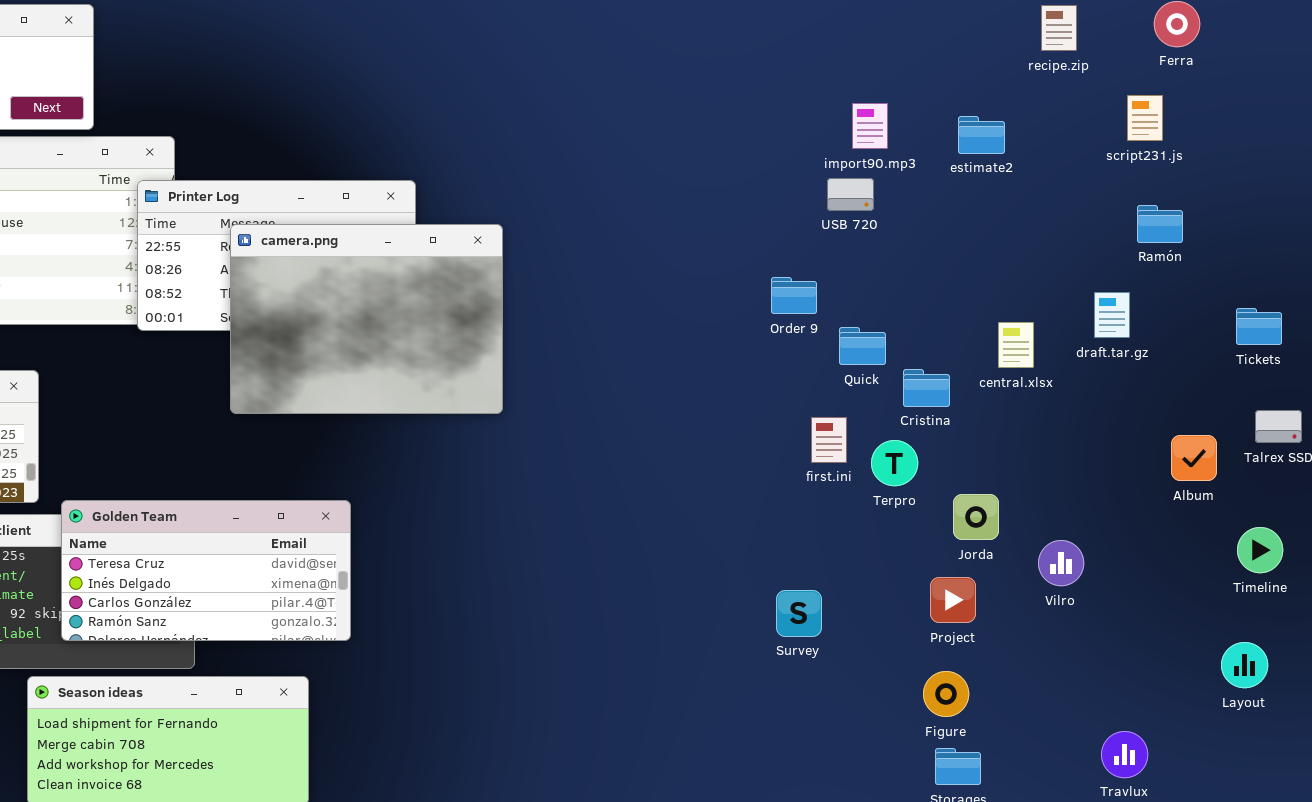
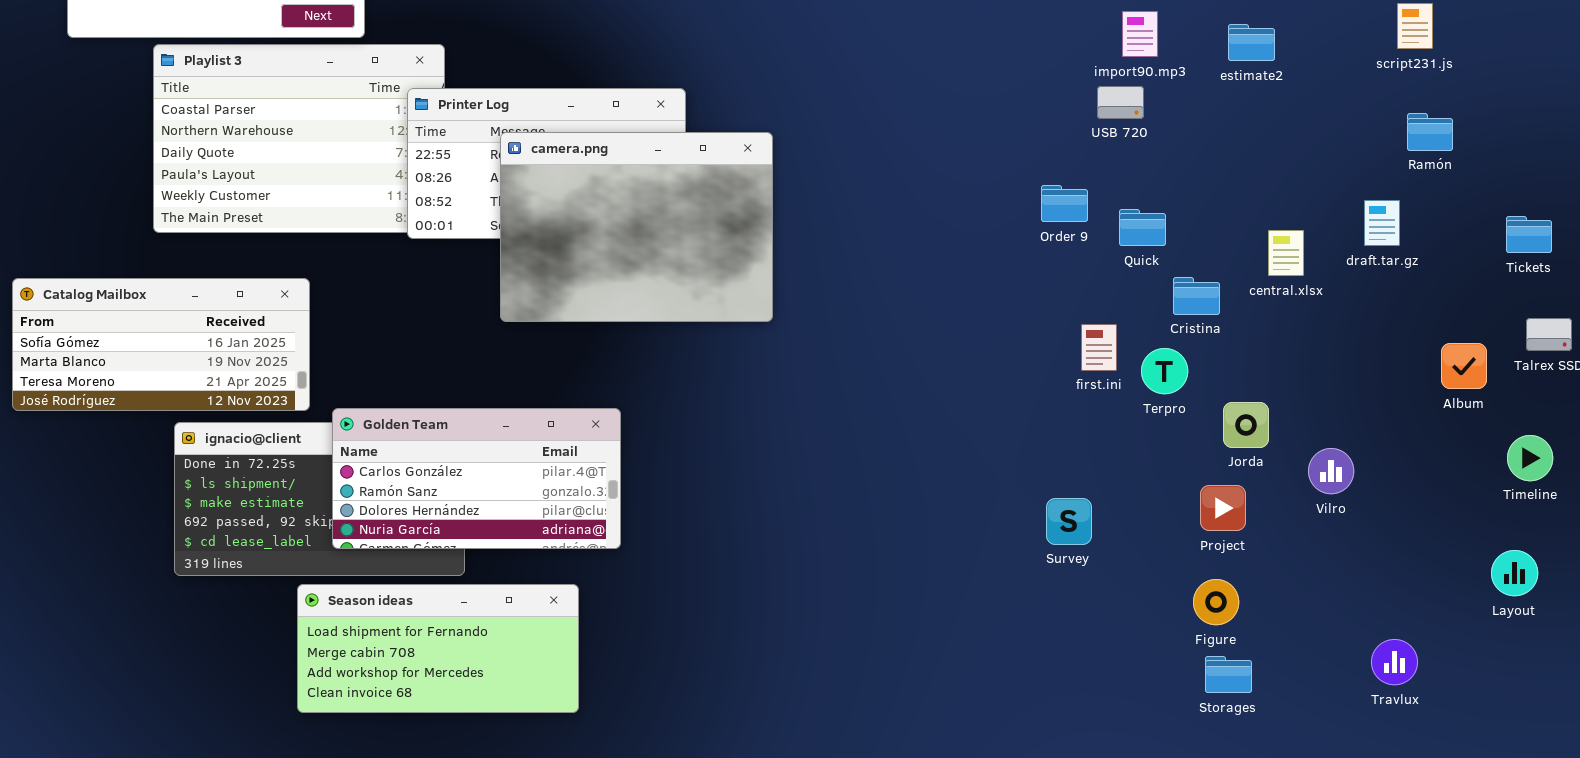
Quick: [839,327,886,365] -> [1119,209,1166,246], moved
Golden Team: [61,500,351,641] -> [332,408,621,549], scrolled down 2 rows

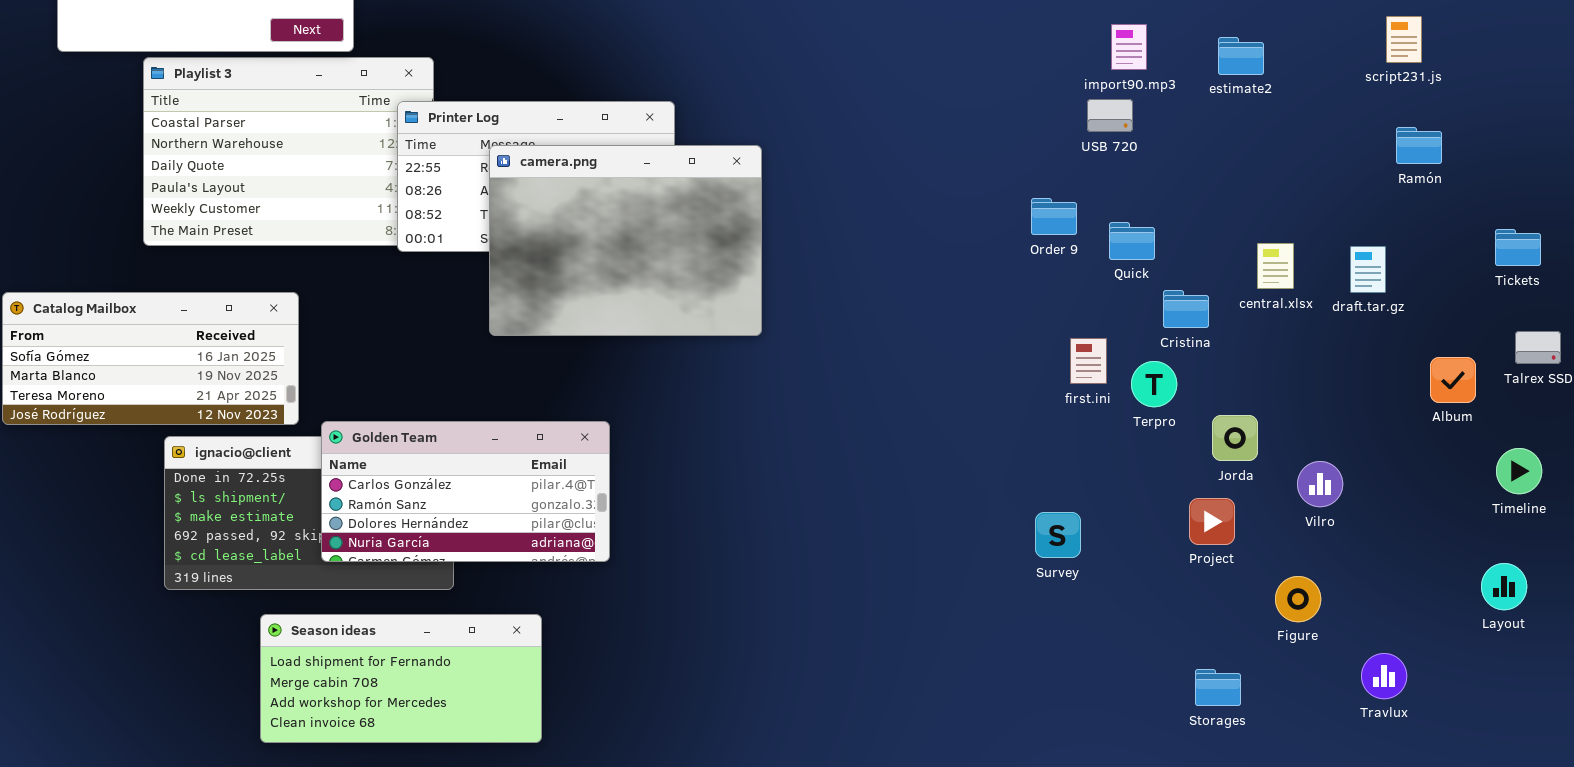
draft.tar.gz: [1364,200,1400,246] -> [1350,246,1386,293], moved
Figure: [1193,579,1239,625] -> [1275,576,1321,622], moved
Season ideas: [297,584,579,713] -> [260,614,542,743], moved

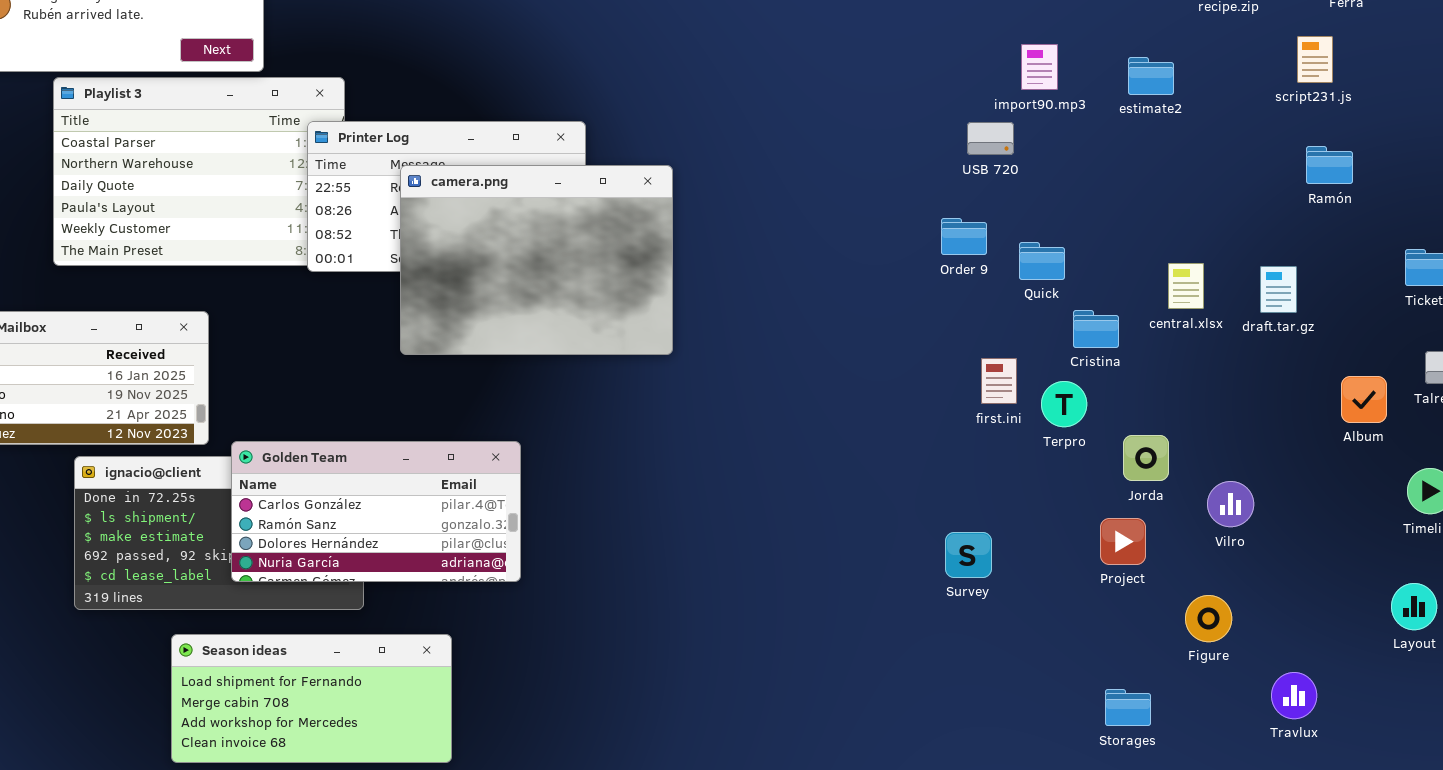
USB 720: [1087,99,1133,132] -> [967,122,1014,155], moved

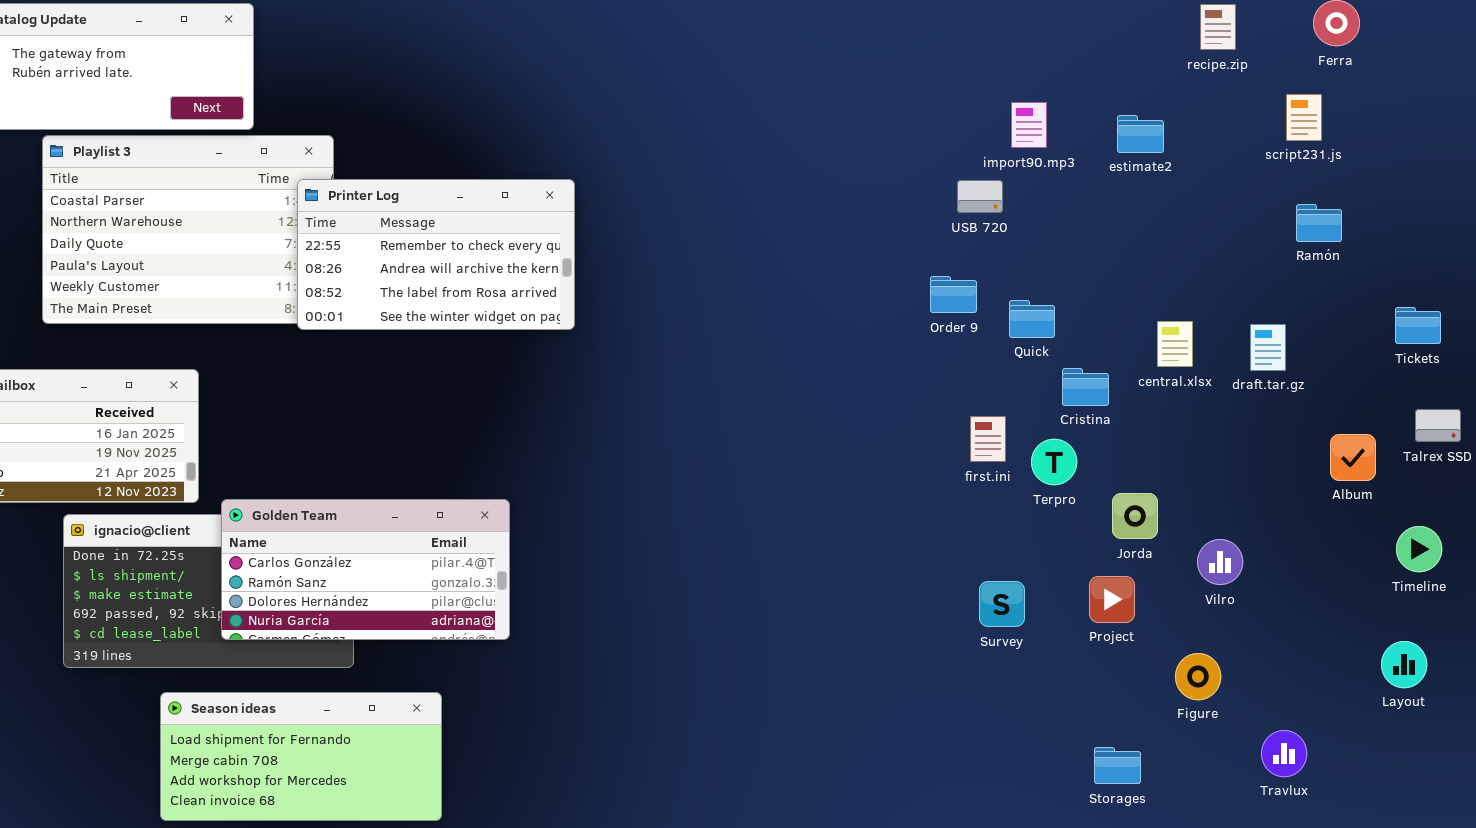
camera.png: [400,165,673,355] -> none, closed
Survey: [945,532,992,578] -> [979,581,1025,627], moved

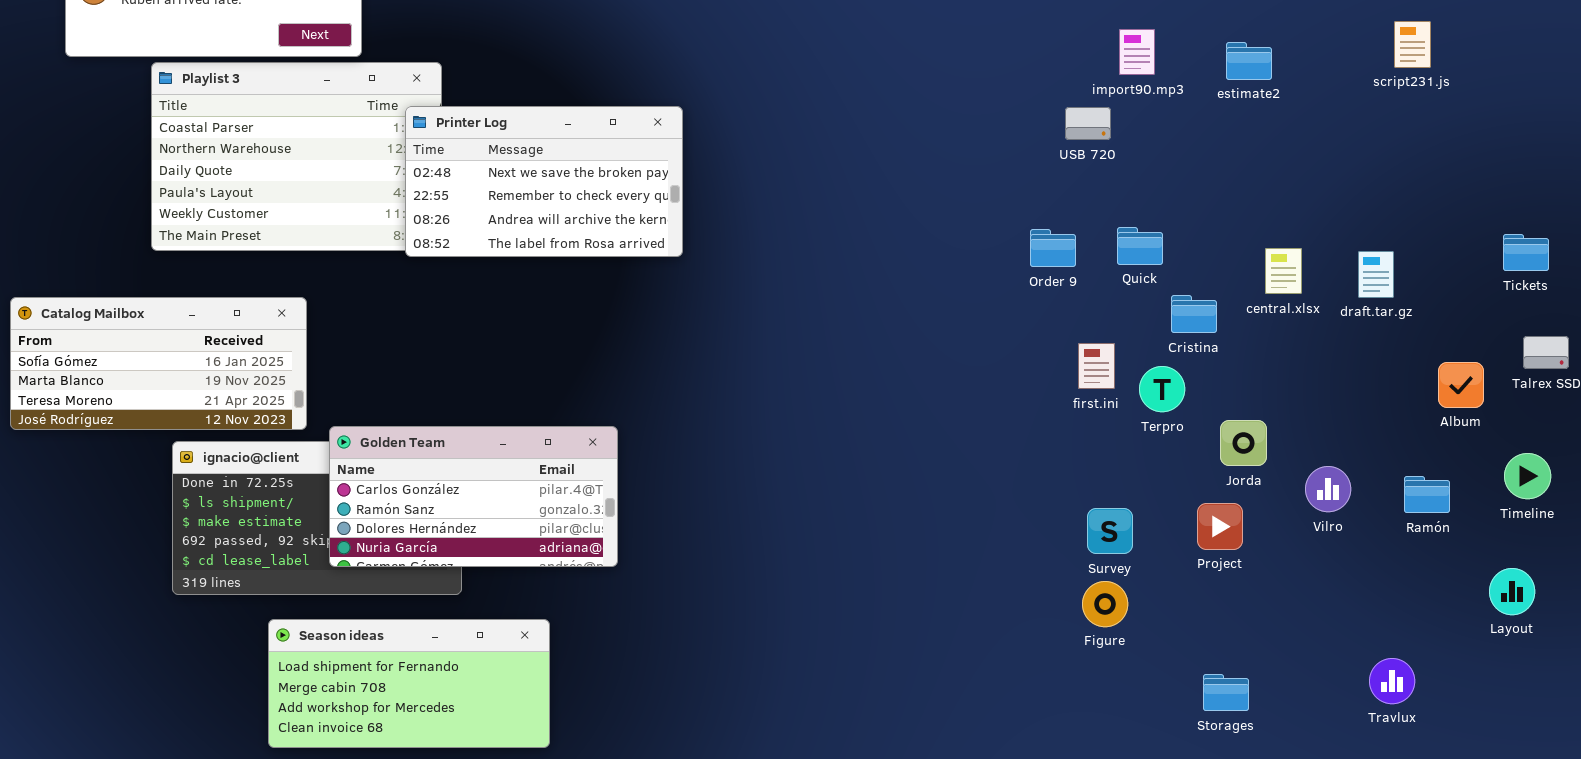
Printer Log: [297,179,575,330] -> [405,106,683,257], scrolled up 1 row
Ramón: [1296,204,1342,242] -> [1404,476,1450,513], moved
Order 9: [930,276,977,313] -> [1030,229,1076,267], moved
Figure: [1175,653,1221,700] -> [1082,581,1128,627], moved

